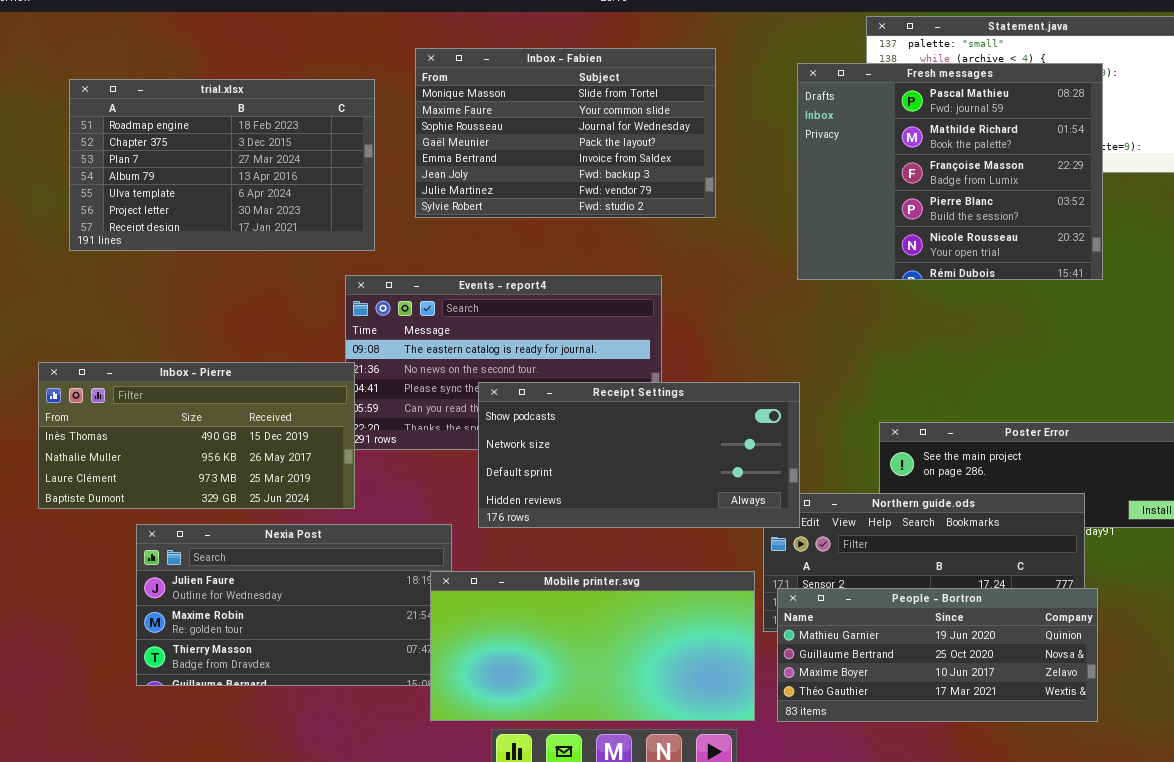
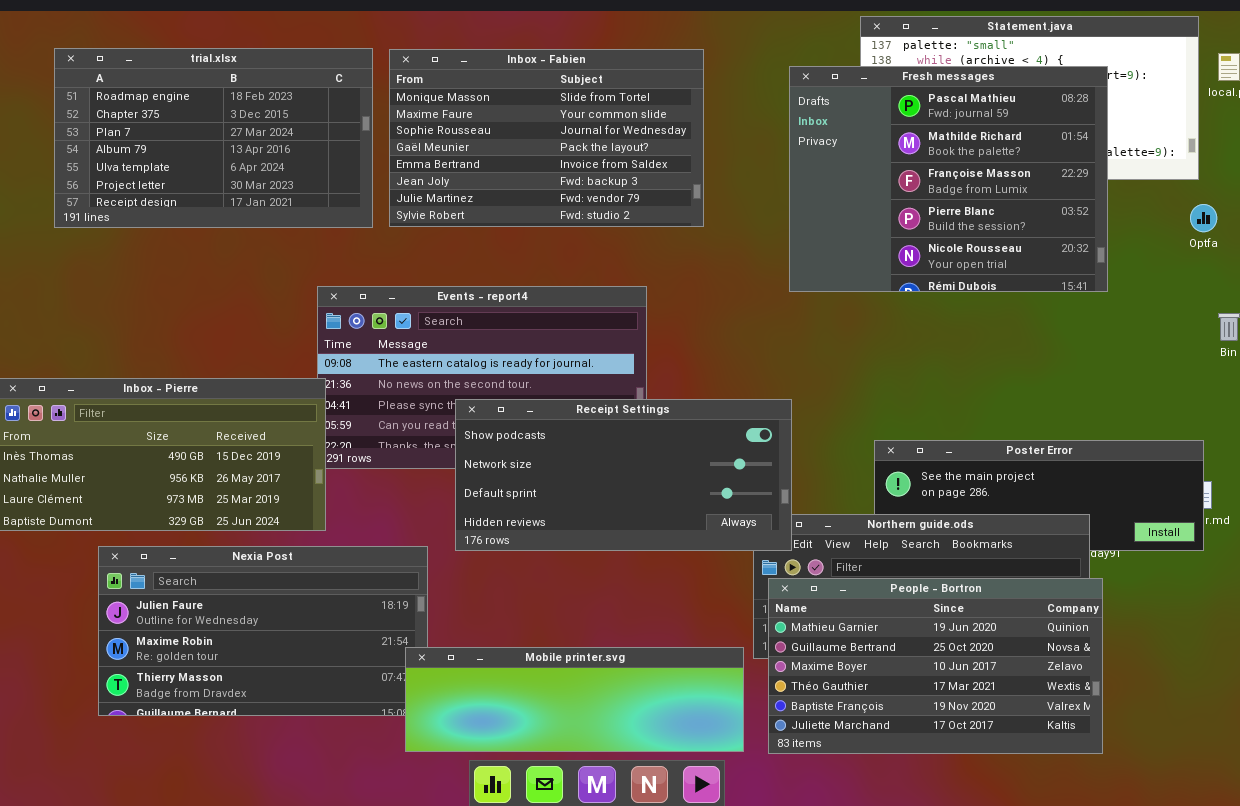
trial.xlsx: [69,79,375,251] -> [54,48,373,228], moved
Mobile printer.svg: [430,571,755,721] -> [405,647,744,752], resized
People - Bortron: [777,588,1098,722] -> [768,578,1103,754], resized

